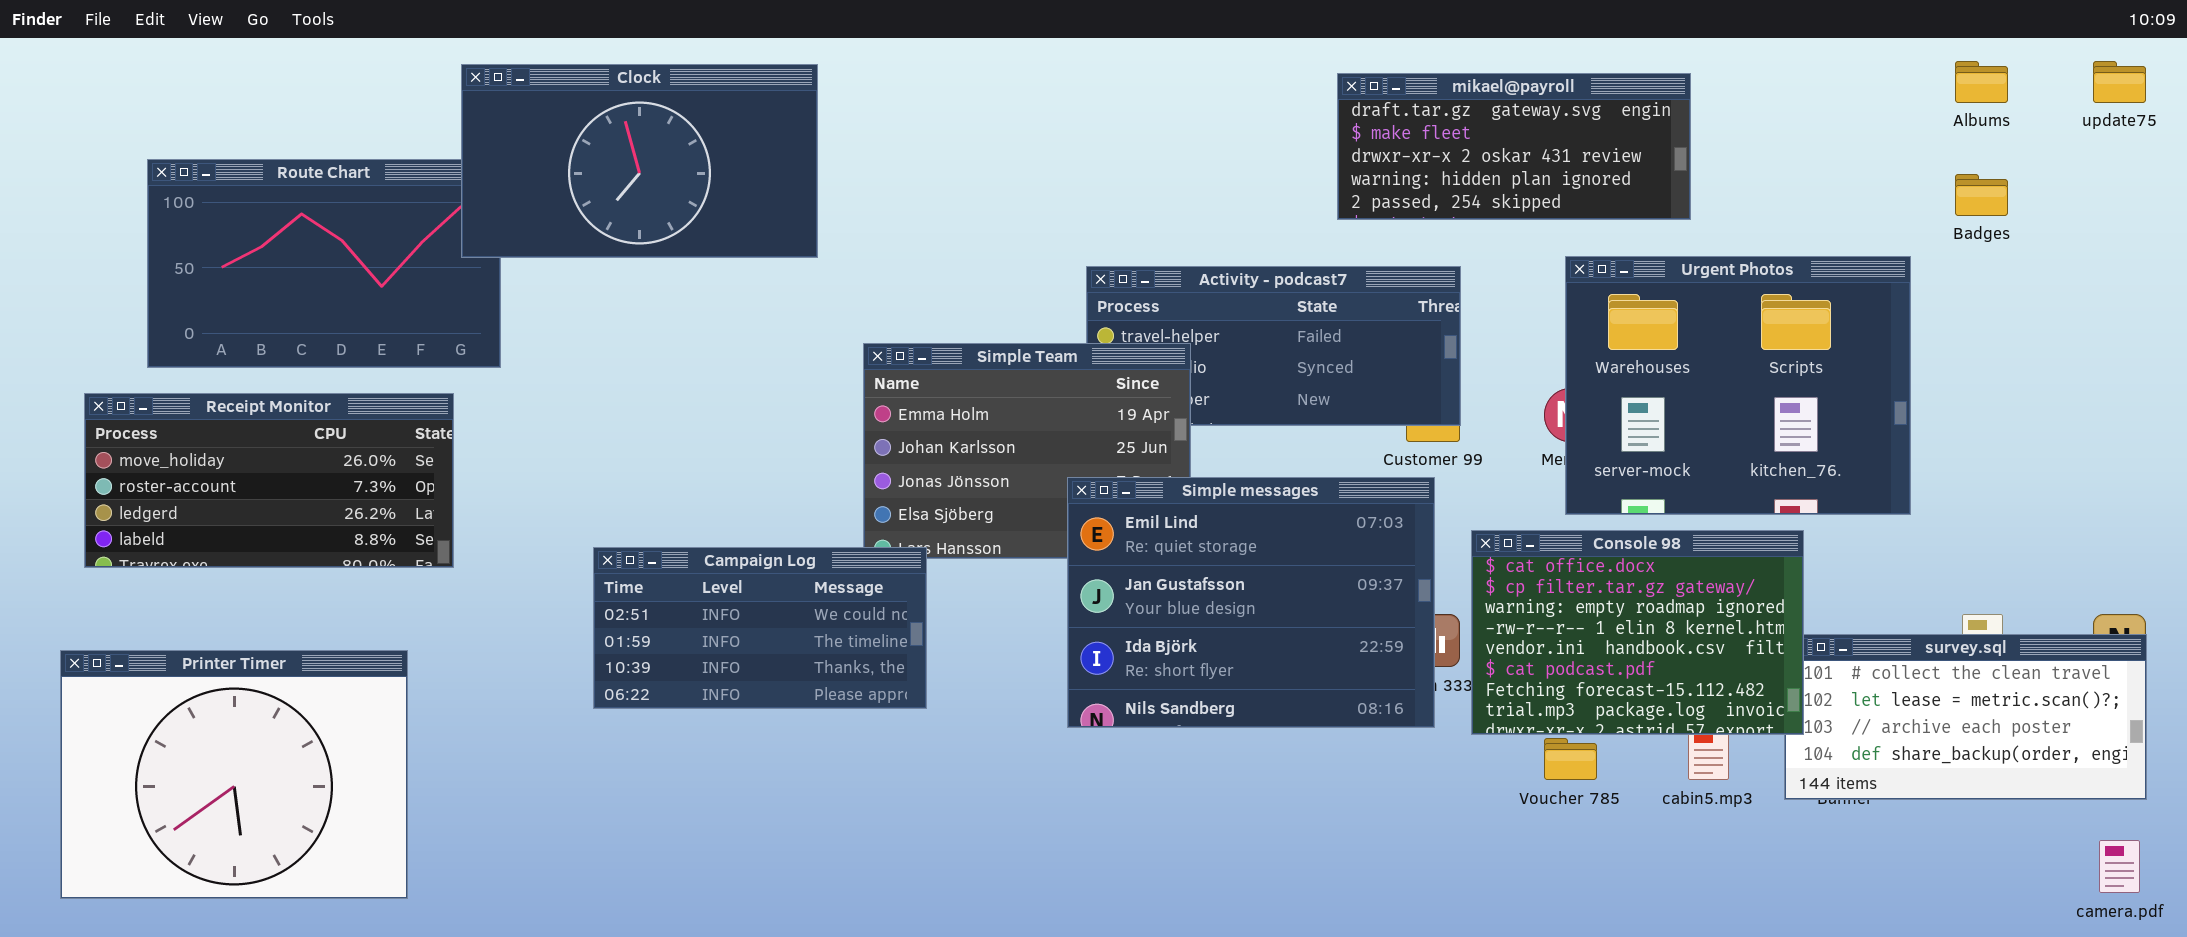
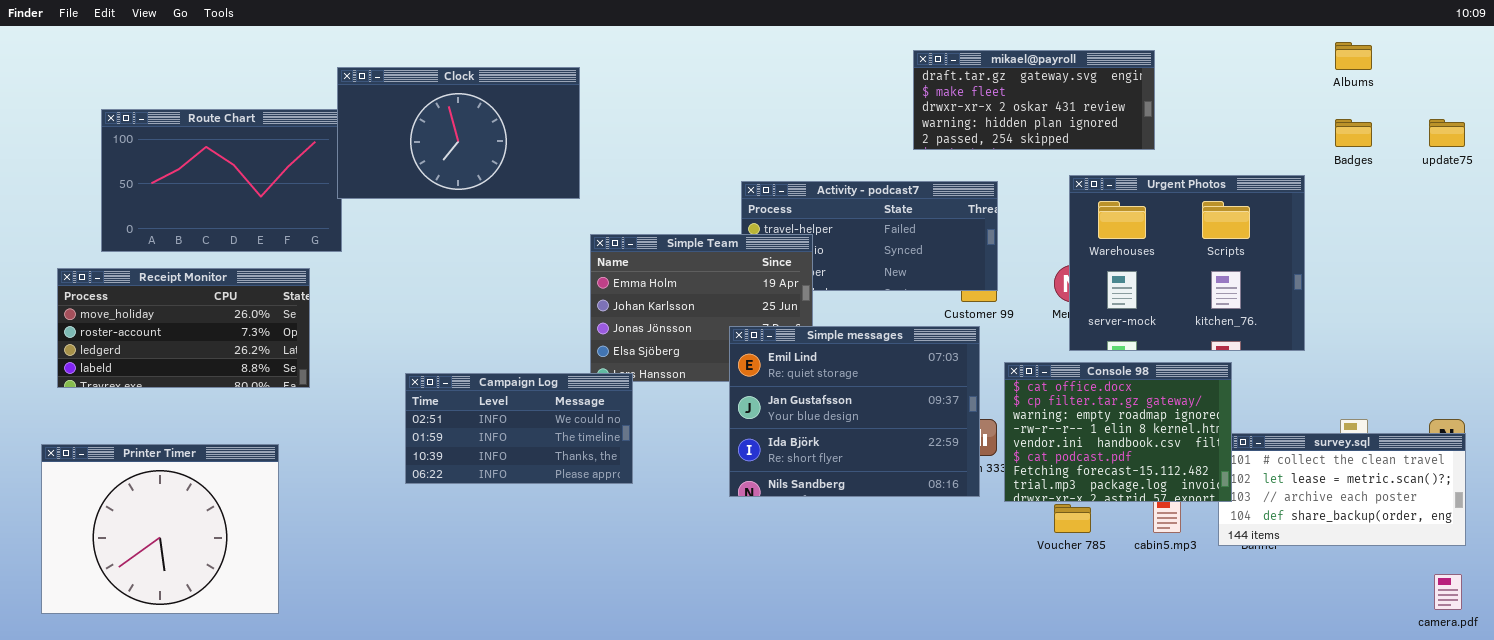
update75: [2093,61,2146,103] -> [1429,119,1465,147], moved
Clock: [461,64,818,258] -> [337,67,580,199], moved

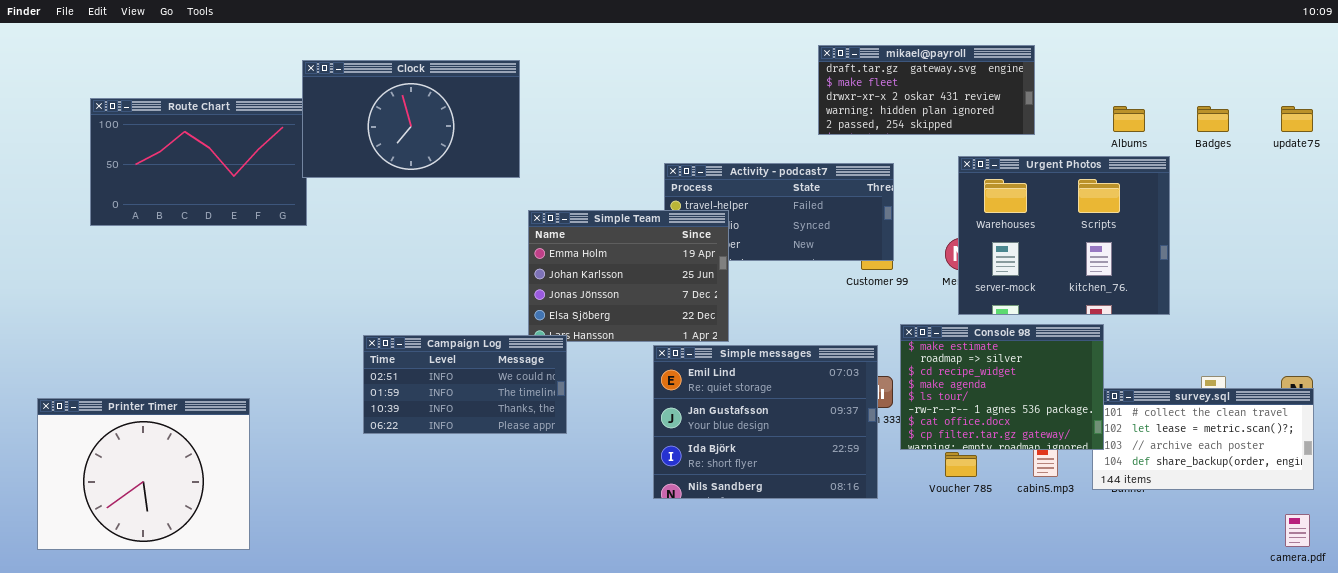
Albums: [1335,42,1372,70] -> [1113,106,1145,132], moved
Receipt Monitor: [57,268,310,388] -> none, closed
Simple messages: [729,326,980,497] -> [653,345,878,499], moved
Console 98: [1004,362,1232,502] -> [900,324,1104,450], scrolled up 6 rows

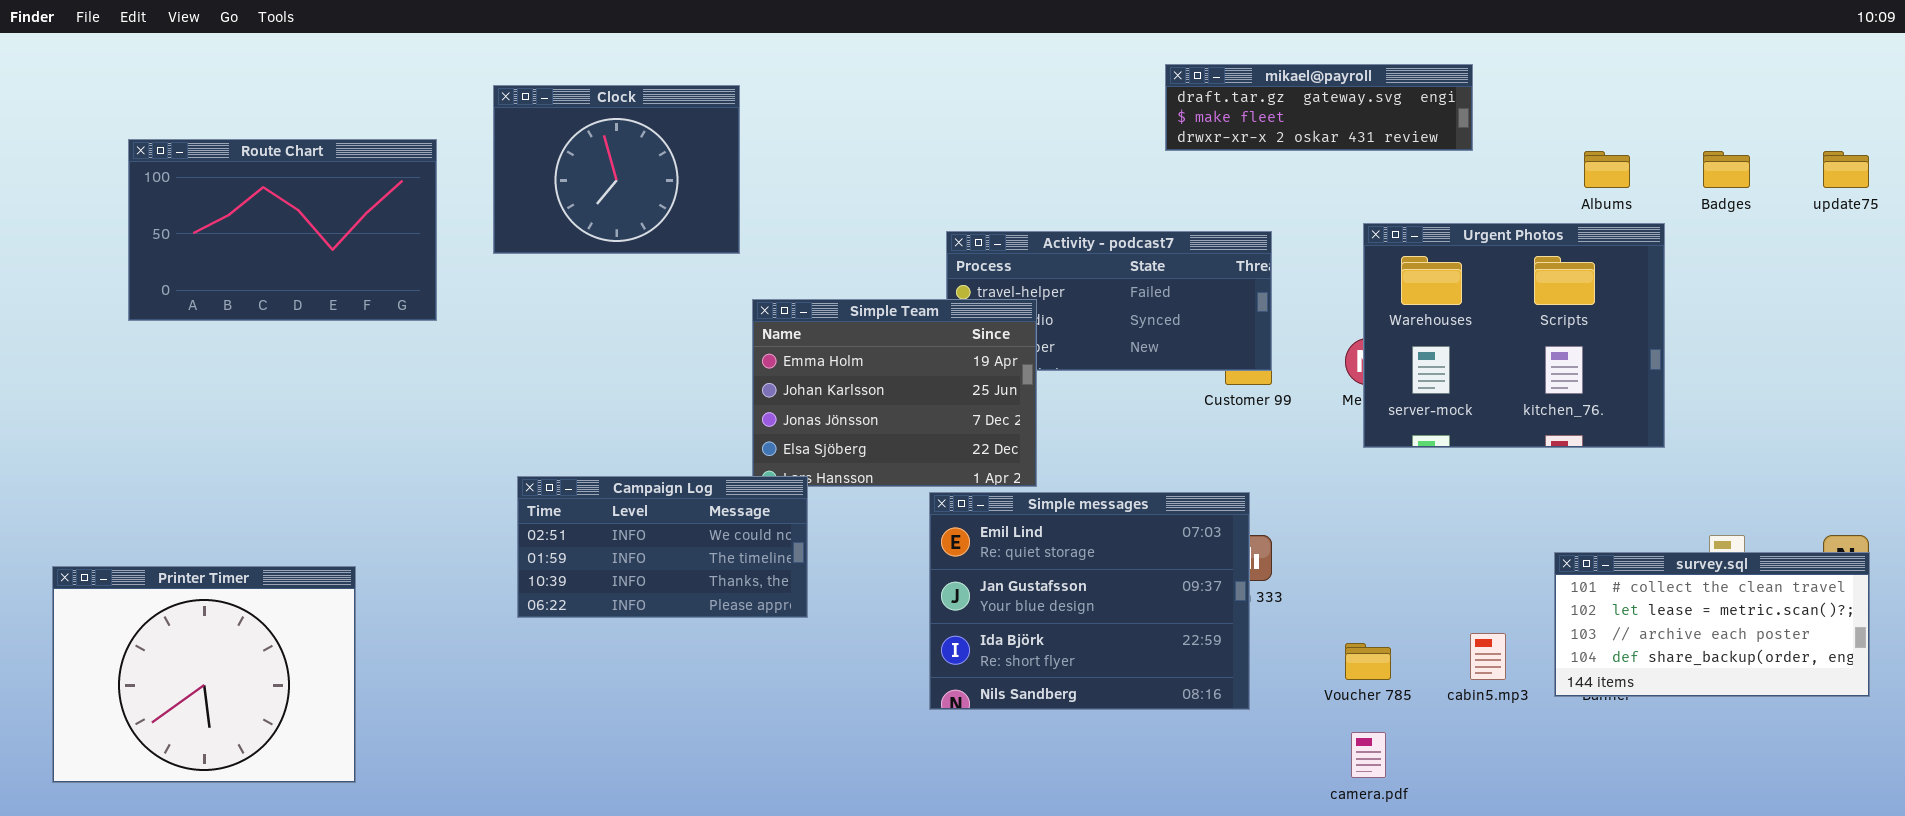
mikael@payroll: [818,45,1035,135] -> [1165,64,1473,151], resized
Clock: [302,60,520,178] -> [493,85,740,254], resized
Console 98: [900,324,1104,450] -> none, closed
camera.pdf: [1285,514,1310,547] -> [1351,732,1386,778], moved

